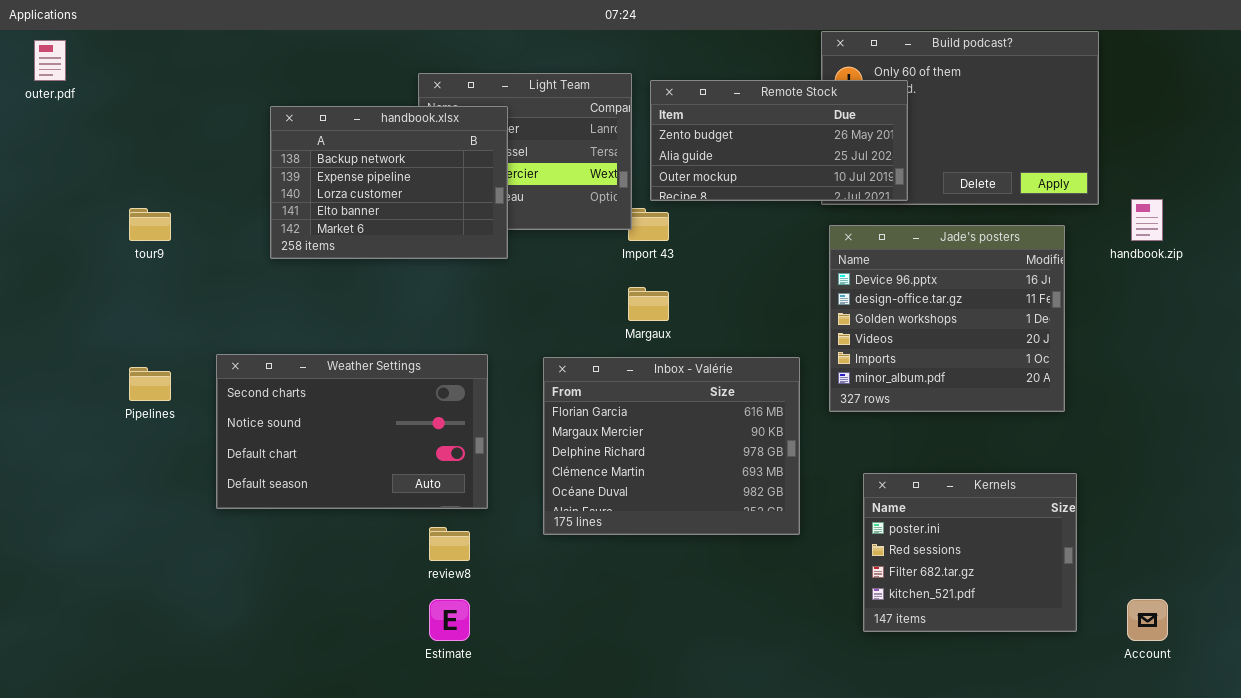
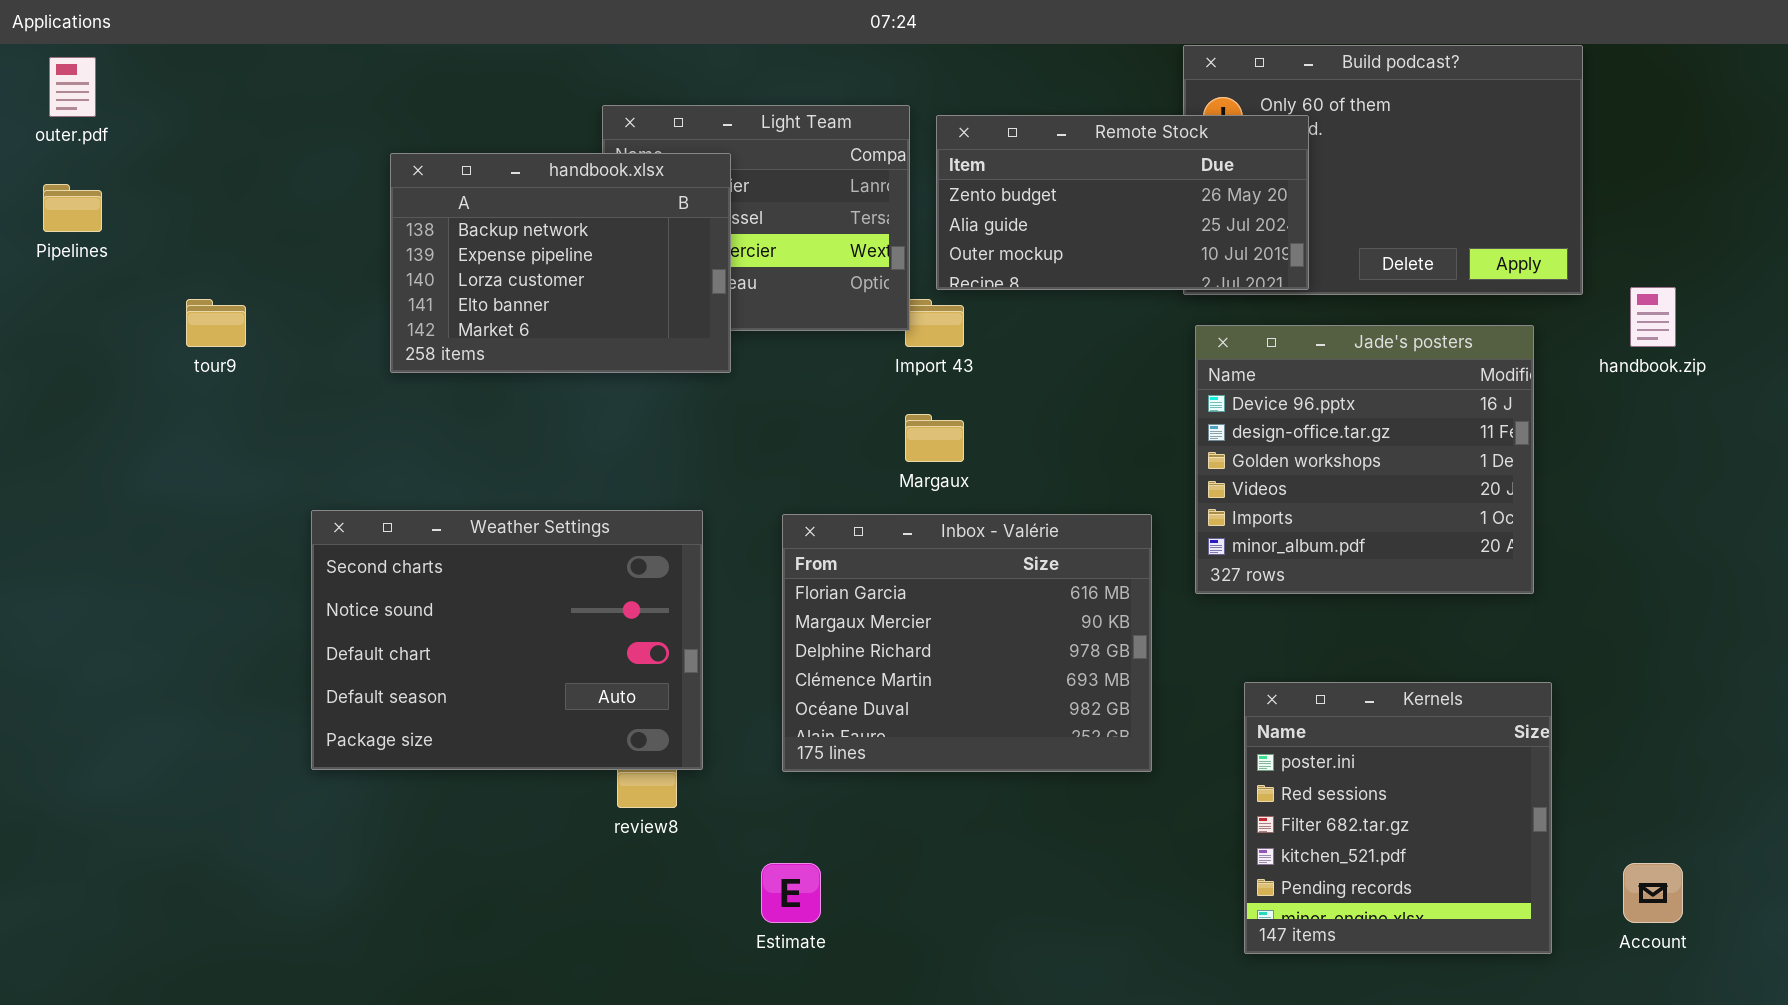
Weather Settings: [216,354,488,509] -> [311,510,703,770], resized
Pipelines: [129,367,171,401] -> [43,184,102,232], moved
Kernels: [863,473,1077,632] -> [1244,682,1552,954], resized
Estimate: [429,599,470,641] -> [761,863,821,923], moved

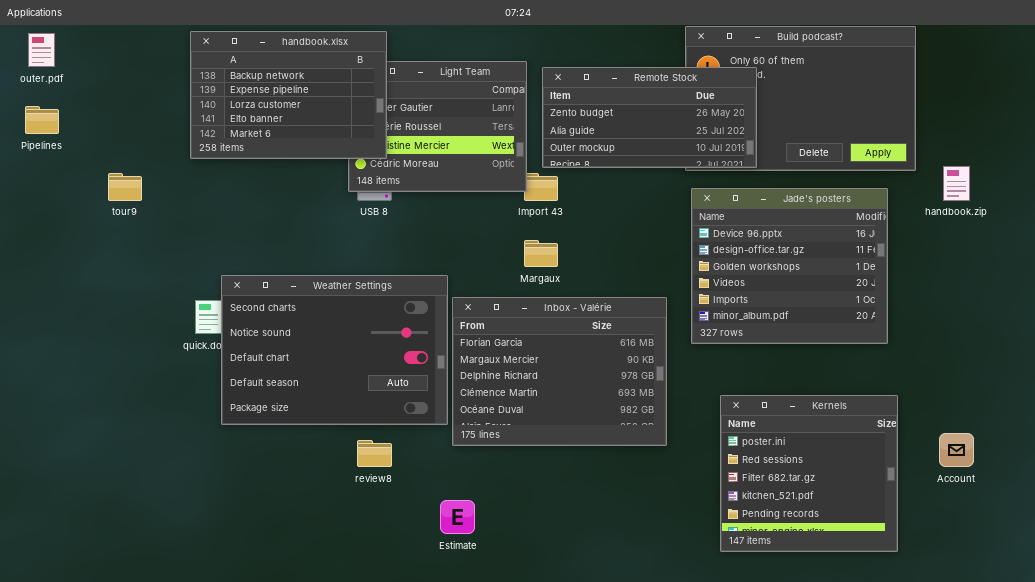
handbook.xlsx: [390,153,731,373] -> [190,31,387,159], moved
Weather Settings: [311,510,703,770] -> [221,275,448,425], moved
Account: [1623,863,1683,923] -> [939,433,974,467], moved

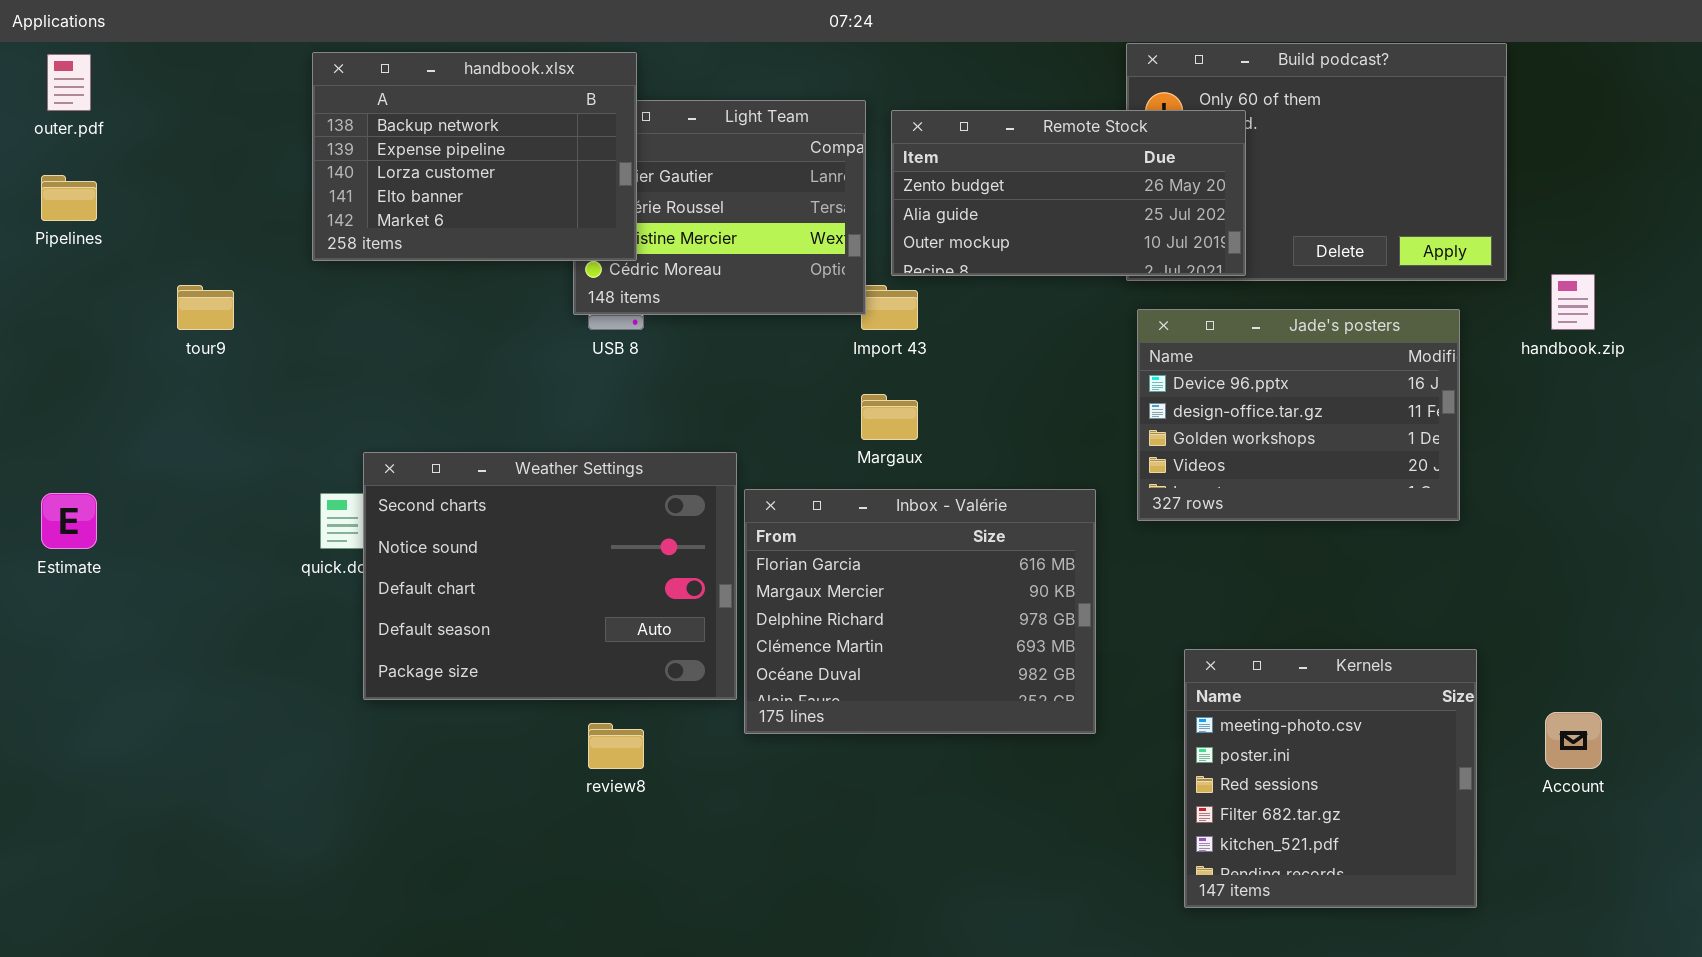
Jade's posters: [691,188,888,344] -> [1137,309,1460,521], resized
Kernels: [720,395,898,552] -> [1184,649,1477,908], scrolled up 1 row
Estimate: [440,500,475,534] -> [41,493,97,549], moved

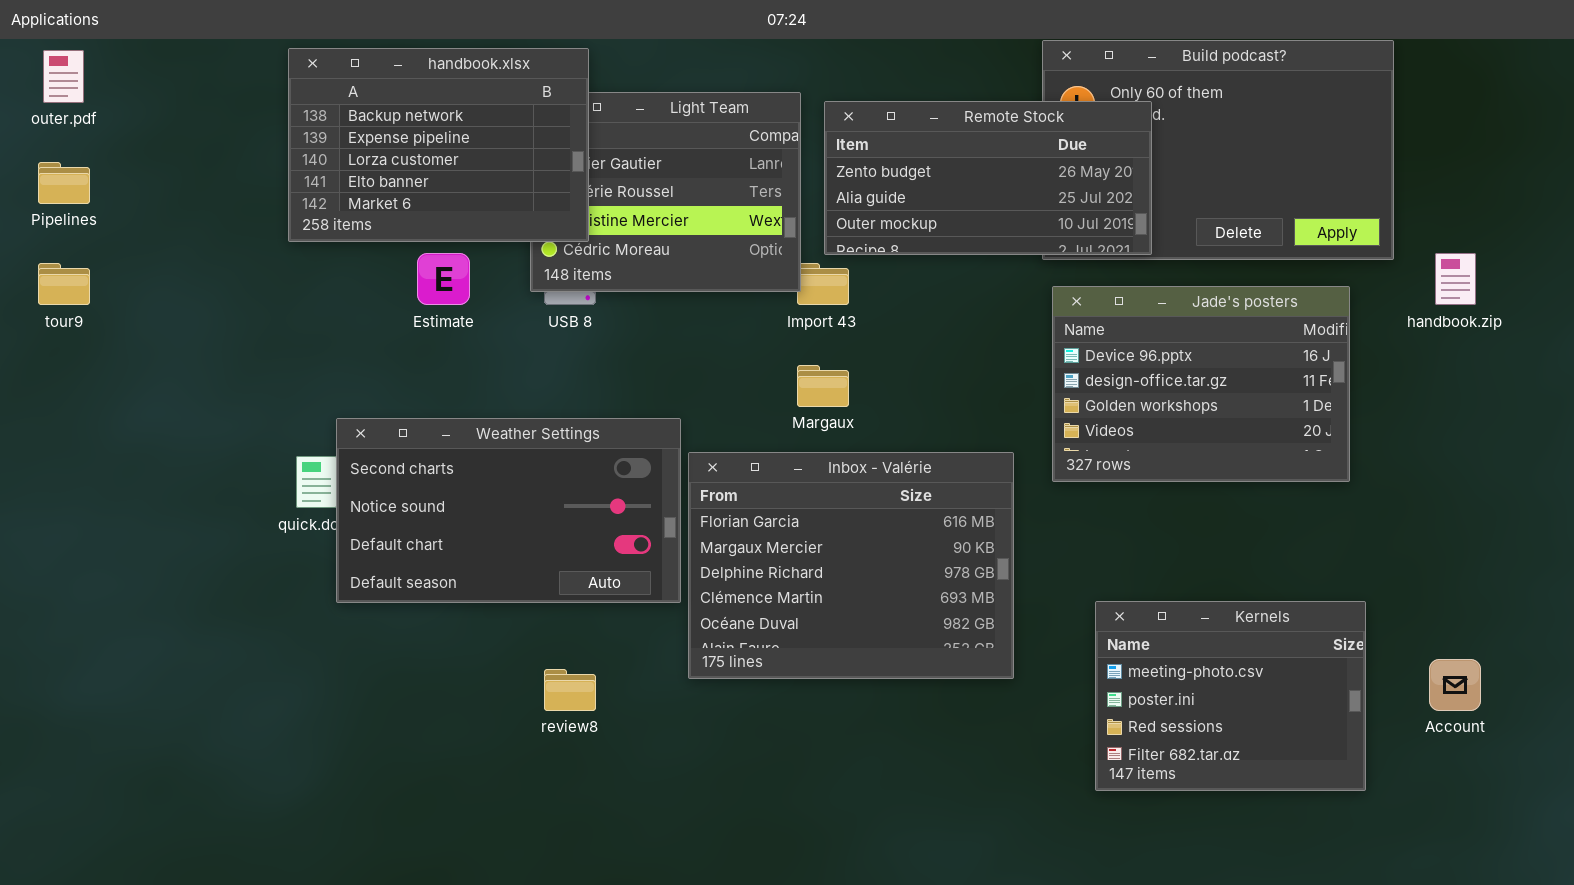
tour9: [177,285,234,330] -> [38,263,90,305], moved
Weather Settings: [363,452,737,700] -> [336,418,681,603], resized
Estimate: [41,493,97,549] -> [417,253,470,305], moved
Kernels: [1184,649,1477,908] -> [1095,601,1366,791], resized

